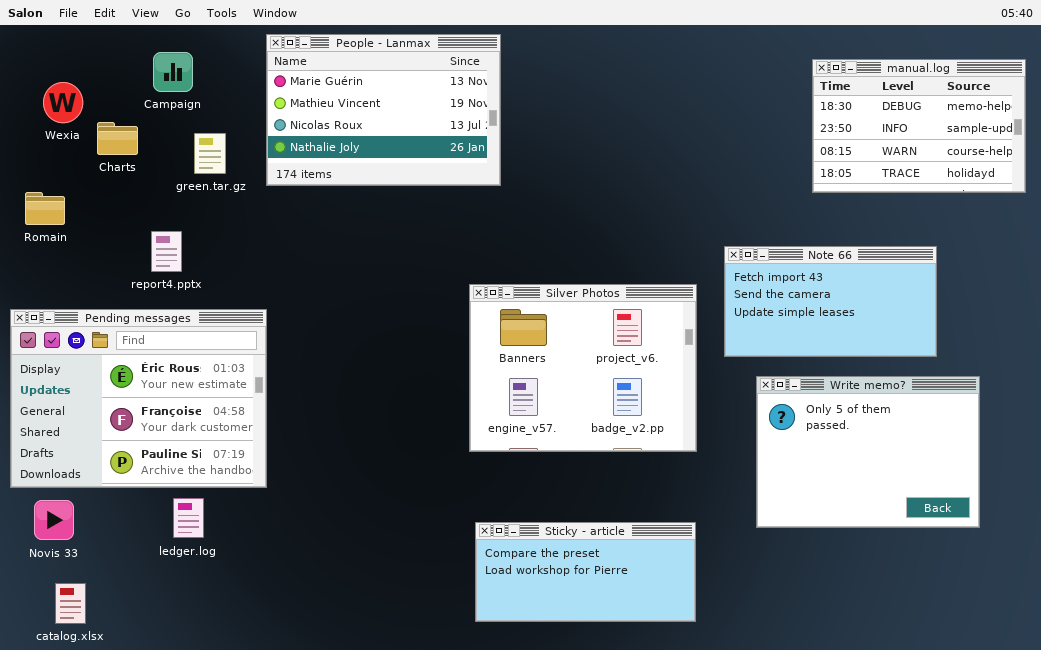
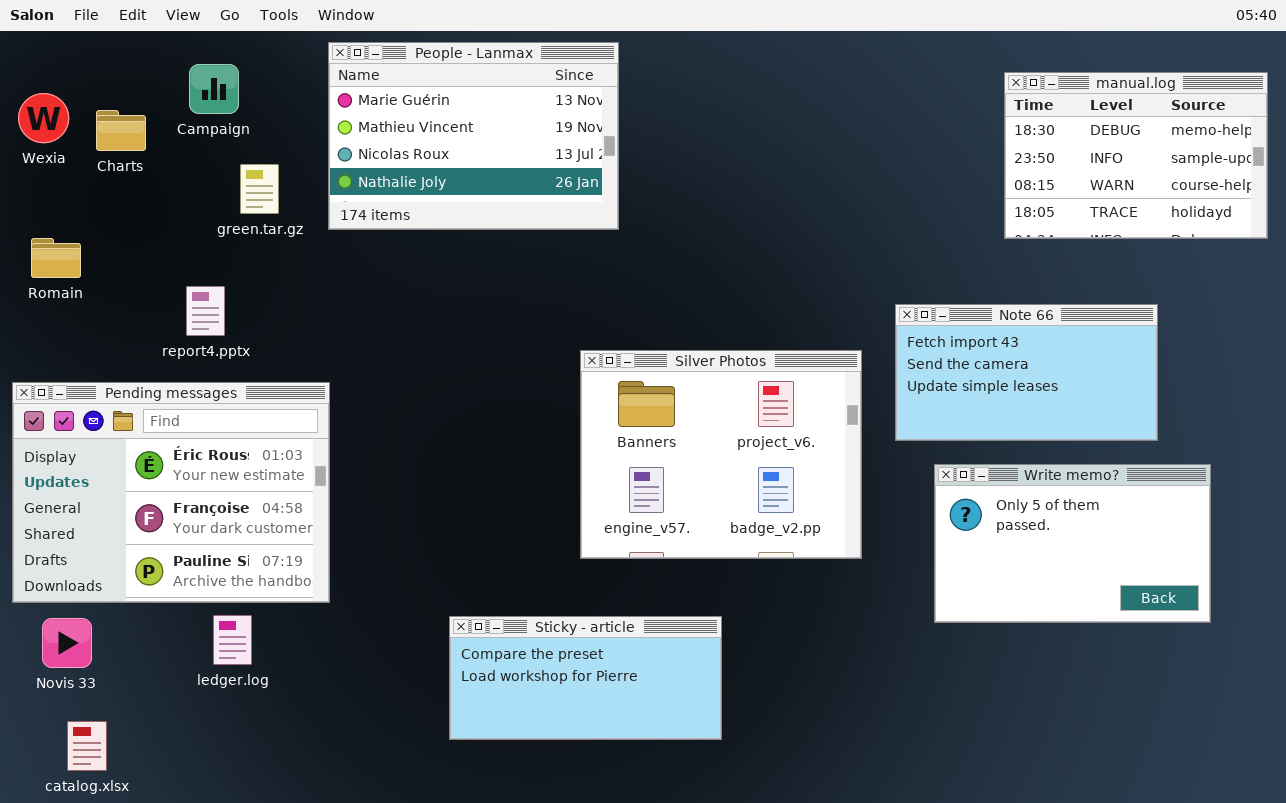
Wexia: [43,82,83,123] -> [18,93,69,143], moved
Charts: [97,122,138,155] -> [96,110,146,151], moved
Write memo?: [756,376,980,528] -> [934,464,1211,623], resized
Sticky - article: [475,522,696,622] -> [449,616,722,740], moved

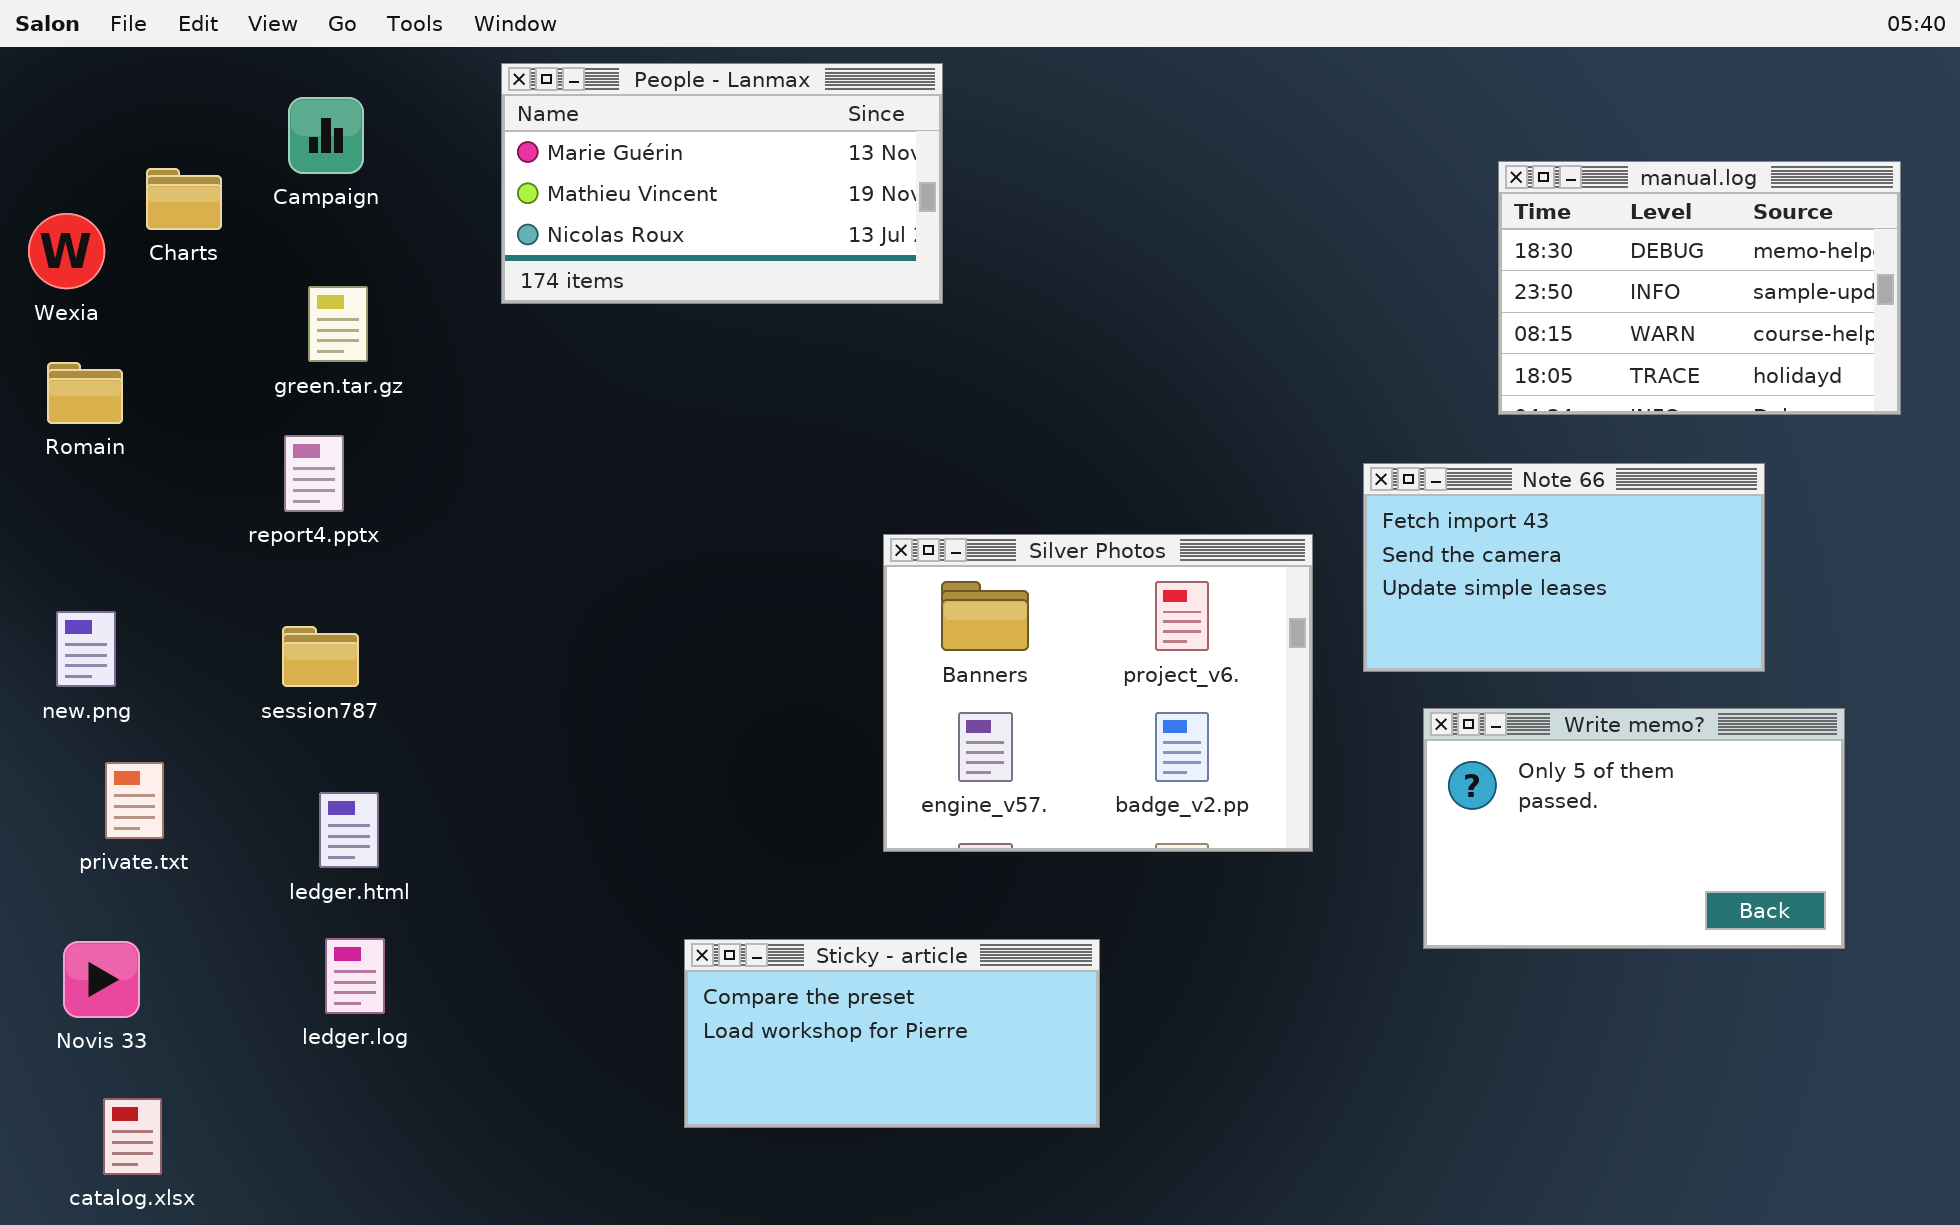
People - Lanmax: [328,42,619,230] -> [501,63,943,304], resized
manual.log: [1004,72,1268,239] -> [1498,161,1901,415], moved
Wexia: [18,93,69,143] -> [28,213,105,289], moved
green.tar.gz: [240,164,279,214] -> [308,286,368,362], moved
Pending messages: [12,382,330,603] -> none, closed

